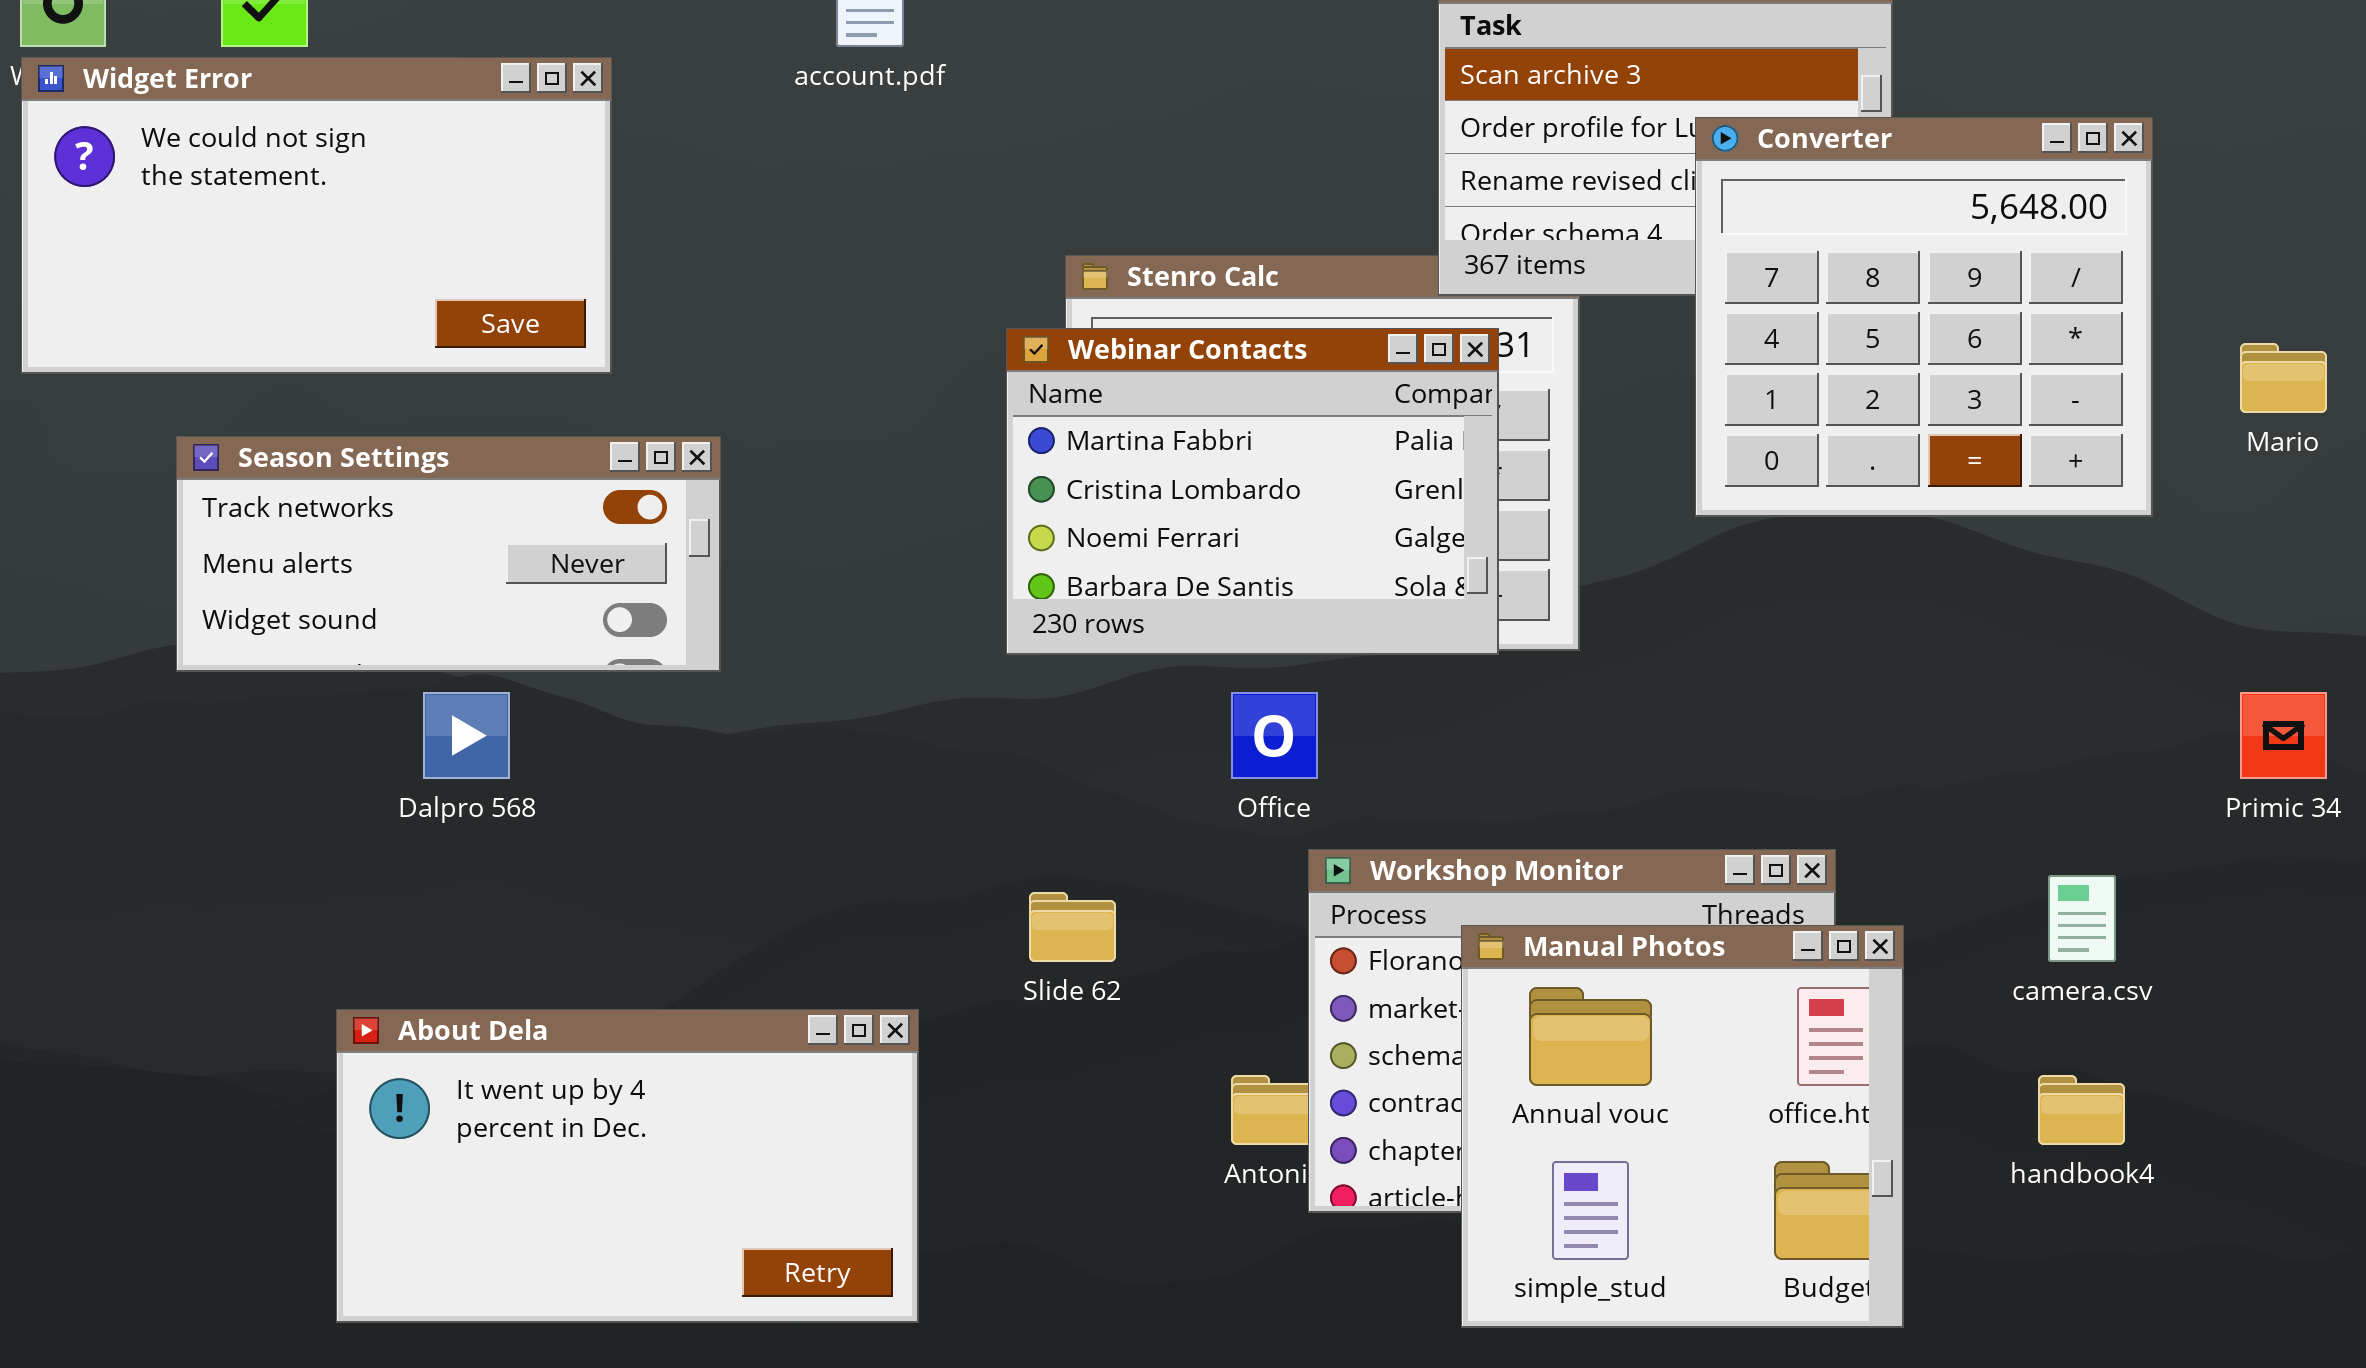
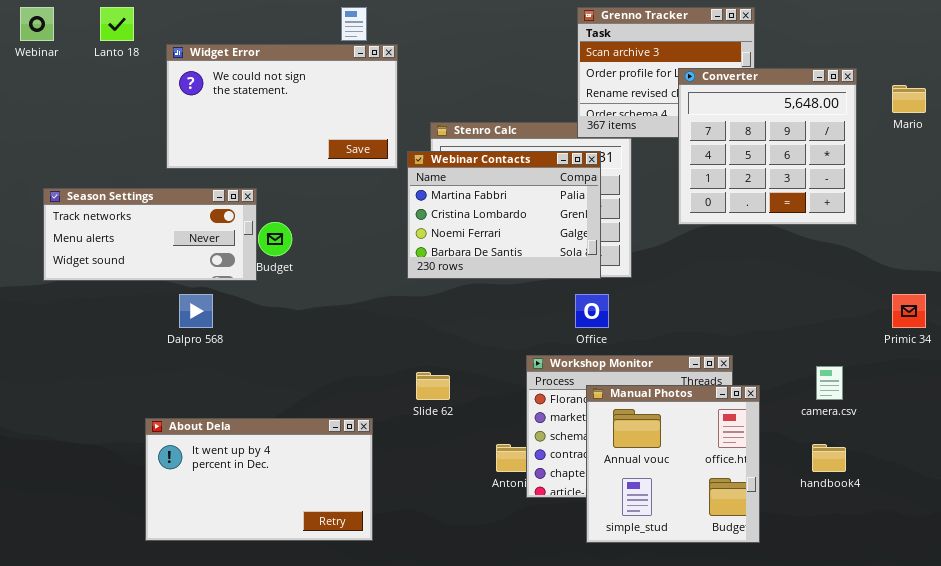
Widget Error: [21,57,612,374] -> [166,44,398,169], moved
Mario: [2240,343,2327,413] -> [892,85,926,113], moved
Season Settings: [176,436,721,672] -> [43,188,257,281], moved
Office: [1231,692,1318,779] -> [575,294,609,328], moved

